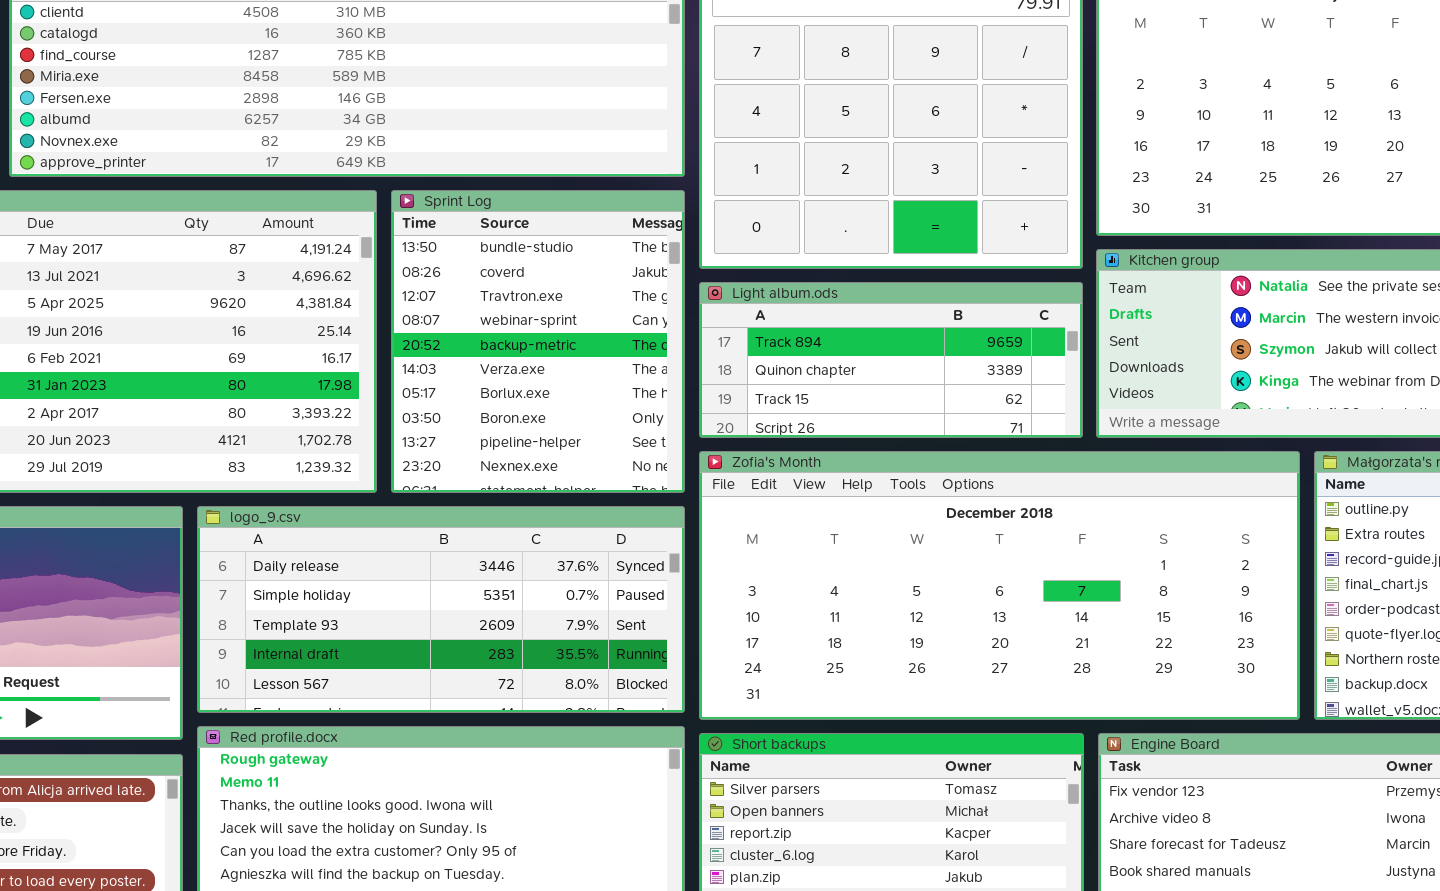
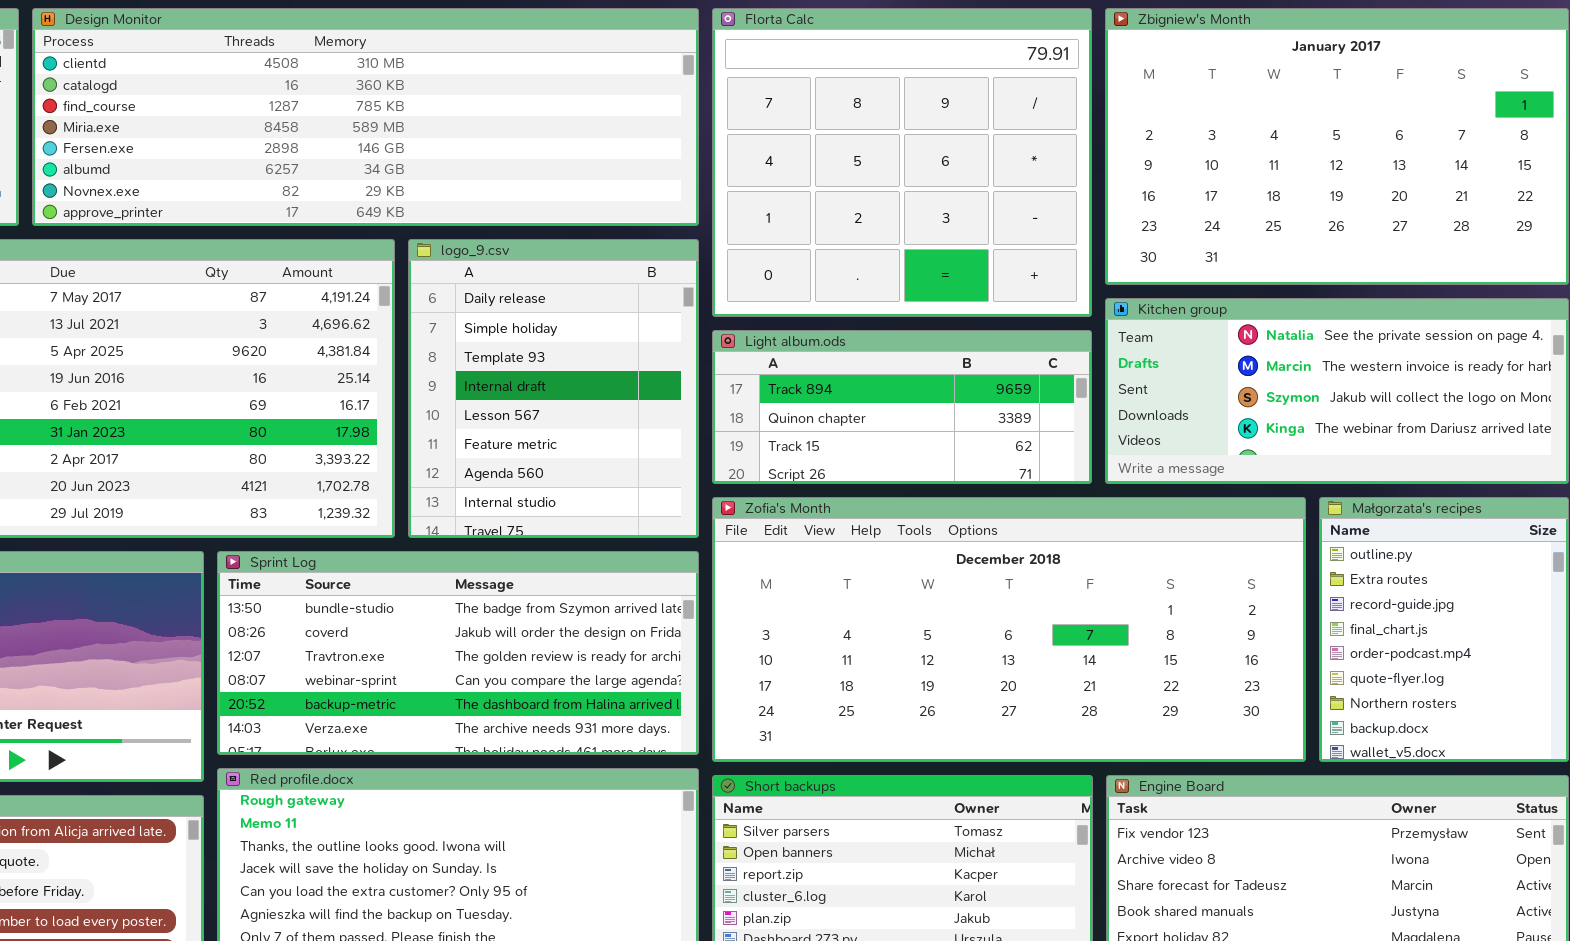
Sprint Log: [391,190,685,493] -> [217,551,699,755], moved, resized
logo_9.csv: [197,506,685,713] -> [408,239,699,538], moved, resized

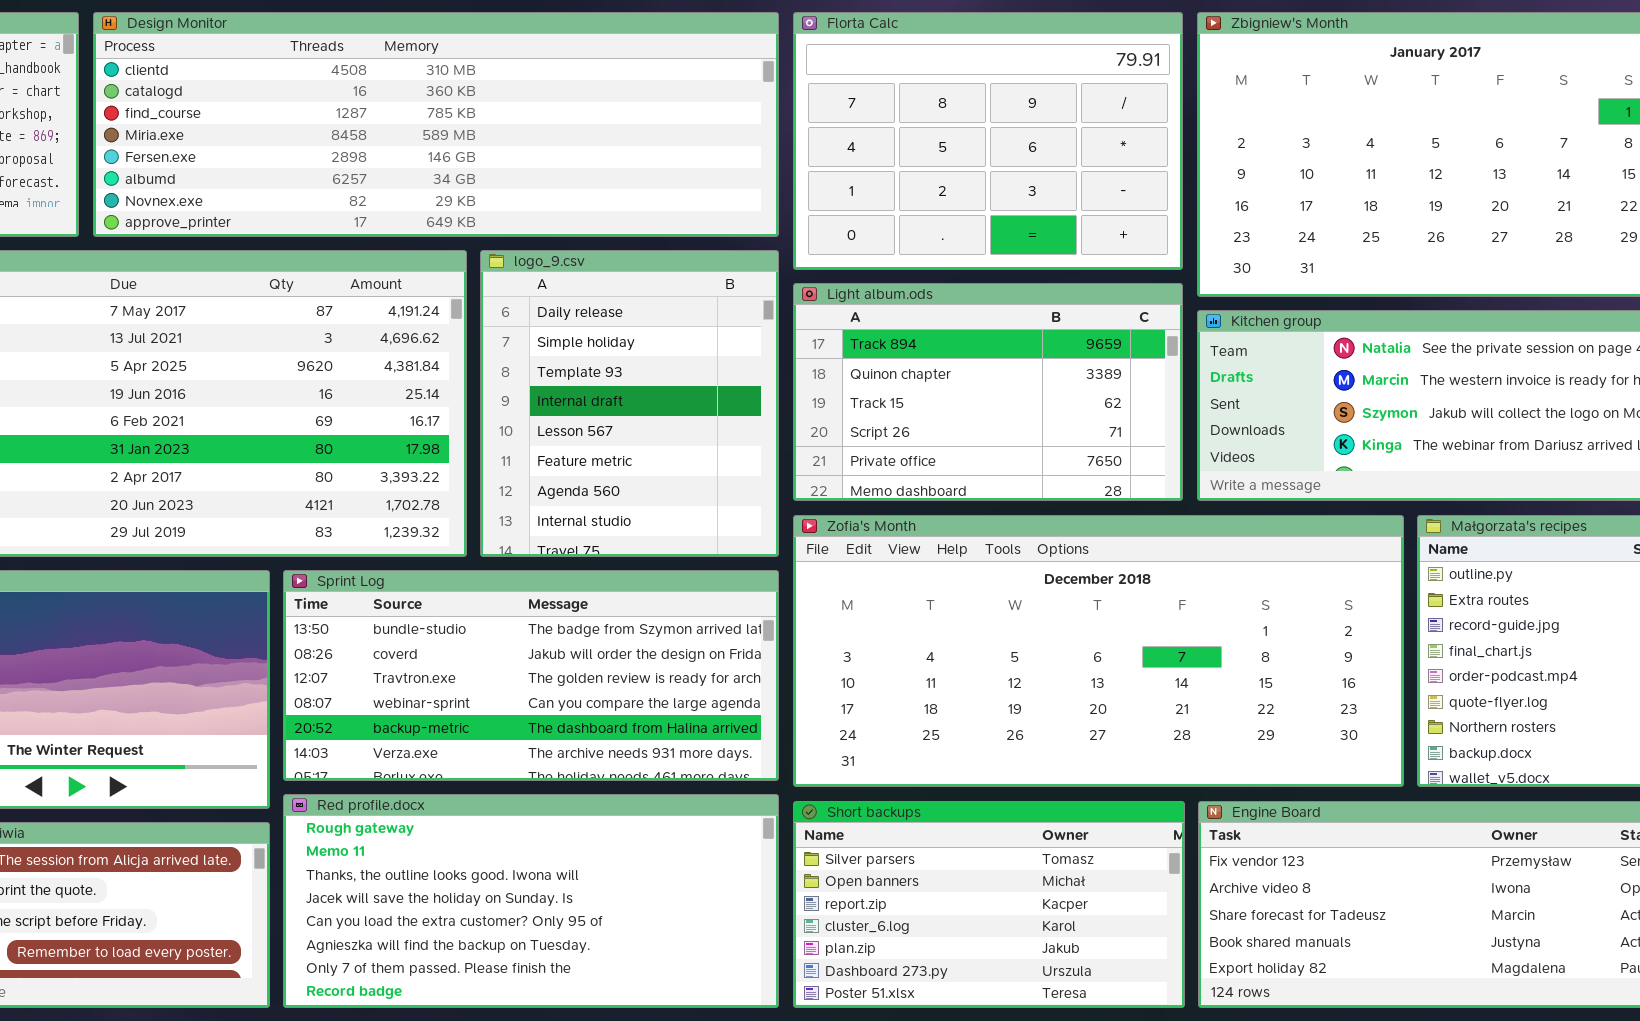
Florta Calc: [712,8,1092,317] -> [793,12,1183,270], resized
Light album.ods: [712,330,1092,484] -> [793,283,1183,501], resized

